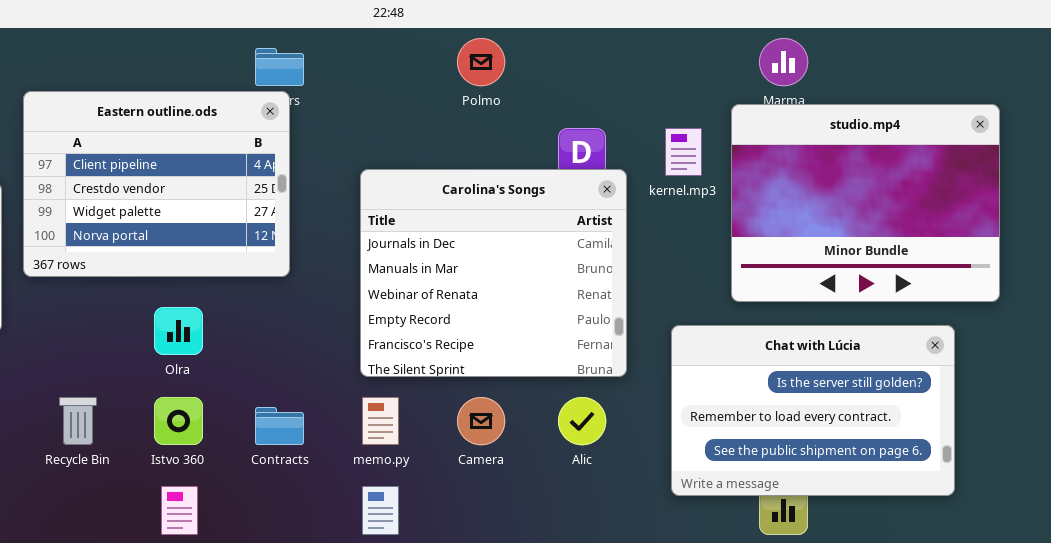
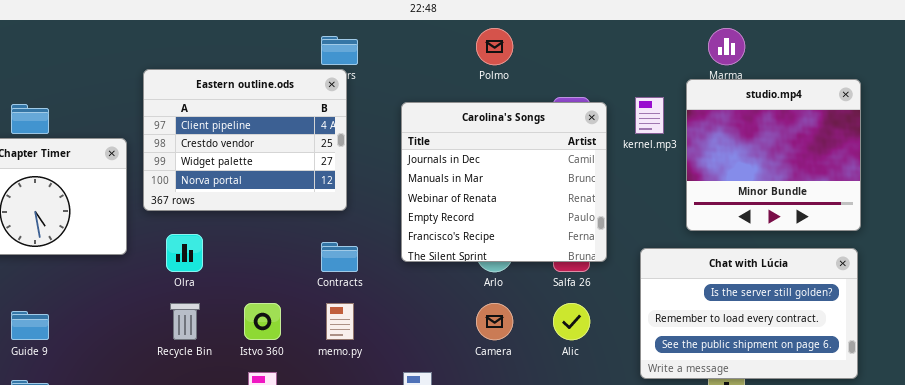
studio.mp4: [731,104,1000,302] -> [686,79,861,231], resized
Carolina's Songs: [360,169,627,377] -> [401,102,607,262], moved
Olra: [154,307,203,355] -> [166,234,203,272], moved
memo.py: [362,397,399,445] -> [326,303,354,340], moved
Contracts: [255,407,304,445] -> [321,242,358,272], moved

